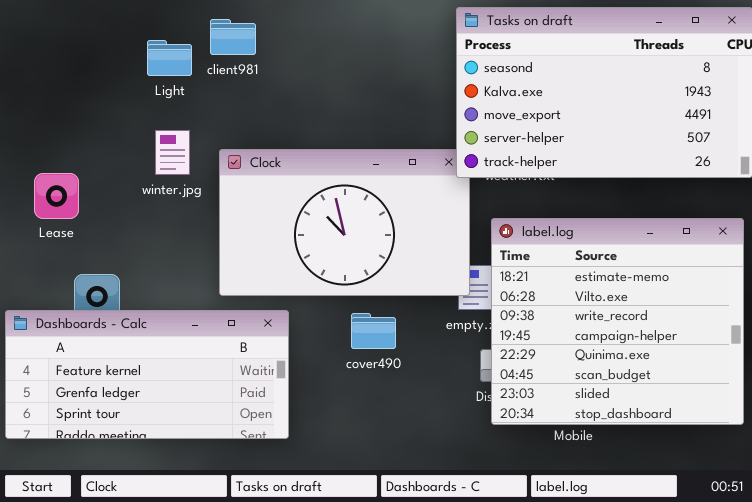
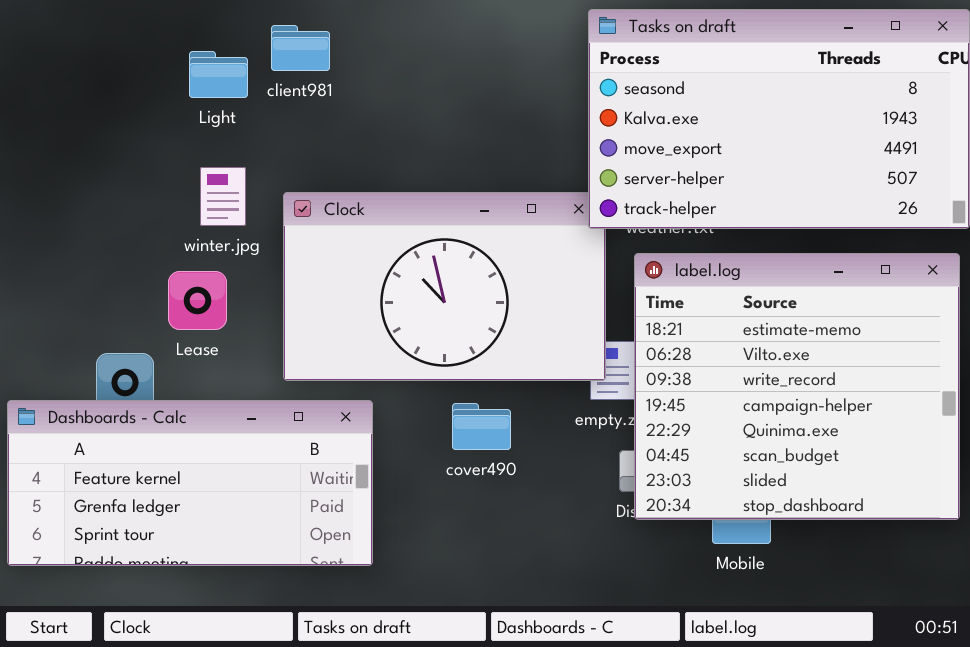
Lease: [34,173,79,219] -> [168,271,227,330], moved
label.log: [491,218,744,425] -> [634,253,960,520], moved

